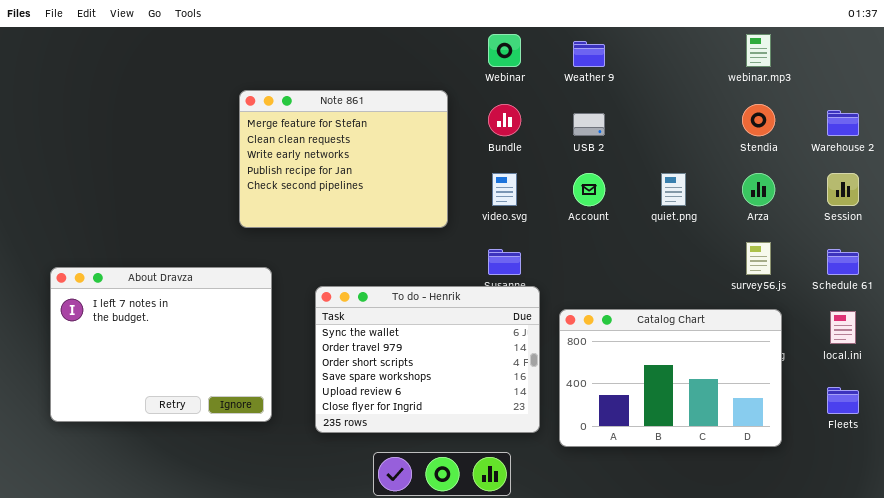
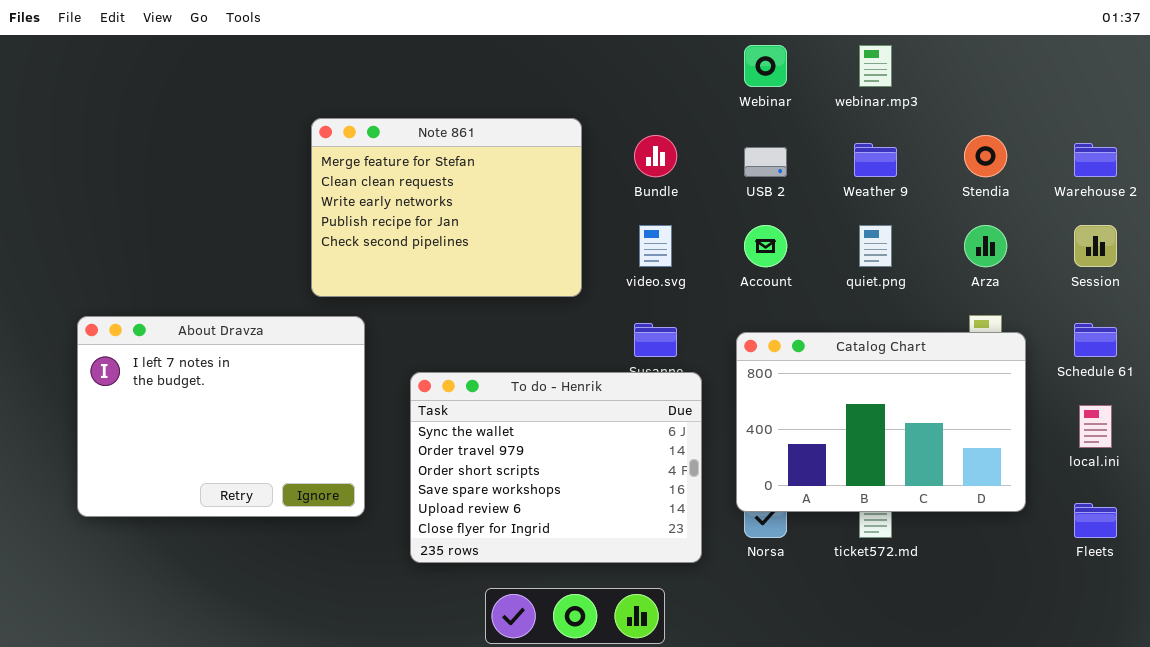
Webinar: [488,34,521,67] -> [744,45,787,87], moved
webinar.mp3: [746,34,771,67] -> [859,45,892,87], moved
Weather 9: [573,41,605,67] -> [854,143,897,177], moved
About Dravza: [50,267,272,422] -> [77,316,365,517], moved
Catalog Chart: [559,309,782,447] -> [736,332,1026,512], moved

